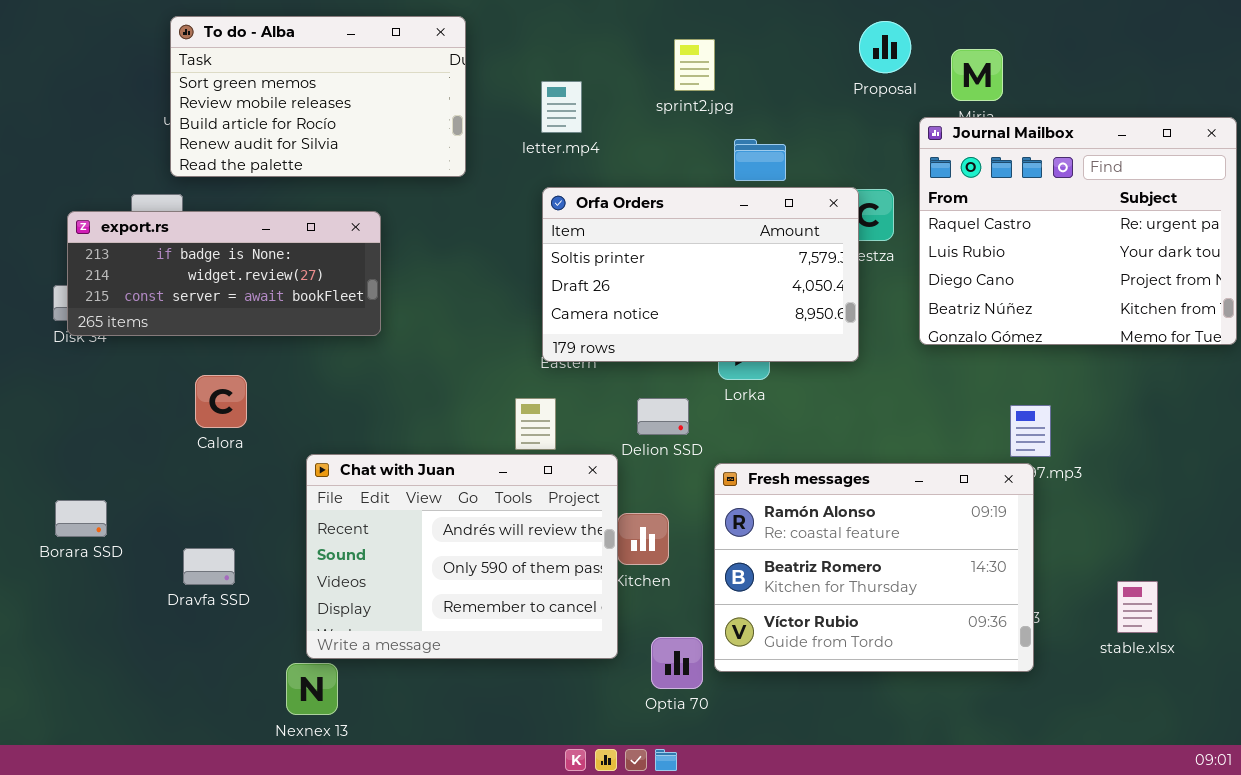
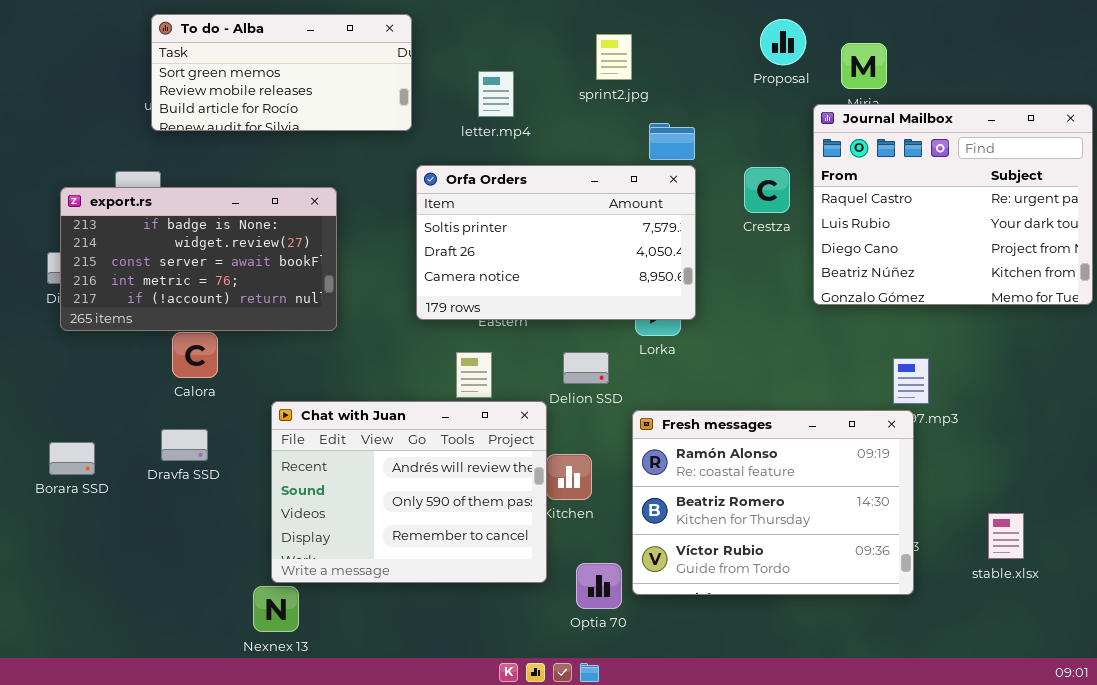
To do - Alba: [170,16,466,177] -> [151,14,412,131], resized
Orfa Orders: [542,187,859,362] -> [416,165,696,320], moved
export.rs: [67,211,381,336] -> [60,187,337,331], resized
Dravfa SSD: [183,548,235,585] -> [161,429,208,461], moved

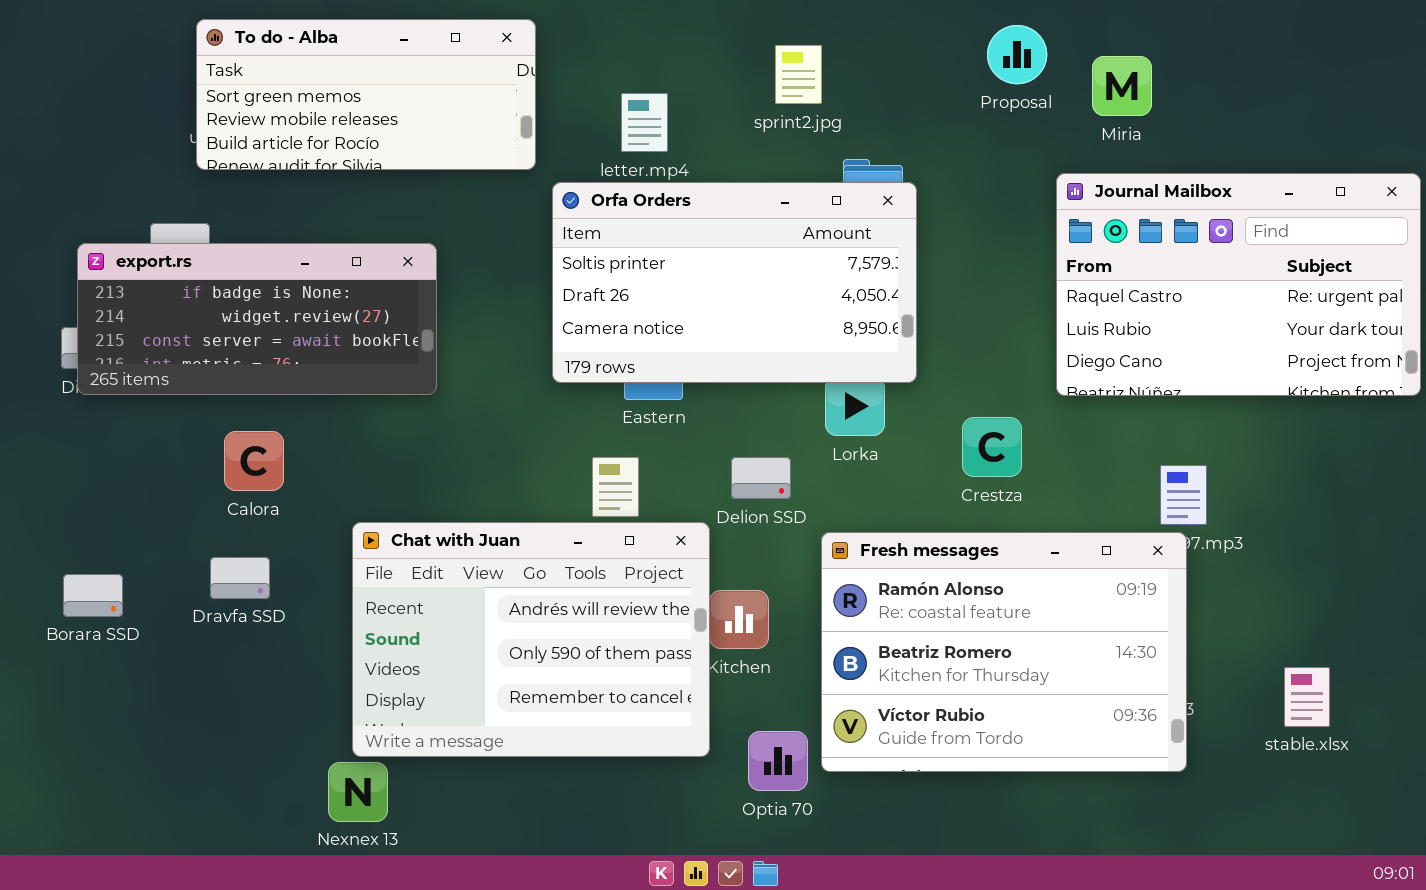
Journal Mailbox: [813,104,1093,305] -> [1056,173,1421,396], resized
Orfa Orders: [416,165,696,320] -> [552,182,917,383], moved
Crestza: [744,167,790,213] -> [962,417,1022,477], moved
export.rs: [60,187,337,331] -> [77,243,437,395], resized

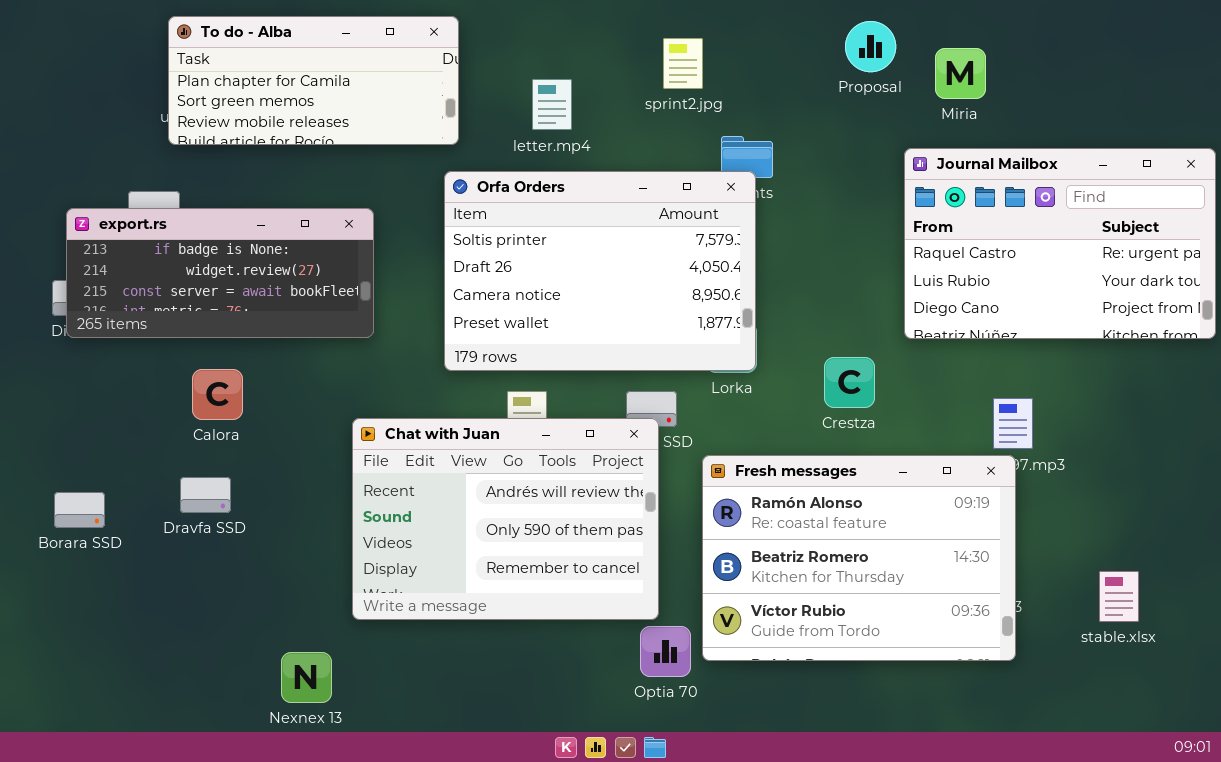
To do - Alba: [196,19,536,170] -> [168,16,459,145], scrolled up 1 row
Orfa Orders: [552,182,917,383] -> [444,171,756,371], moved, resized
Chat with Juan: [352,522,710,757] -> [352,418,659,620], moved

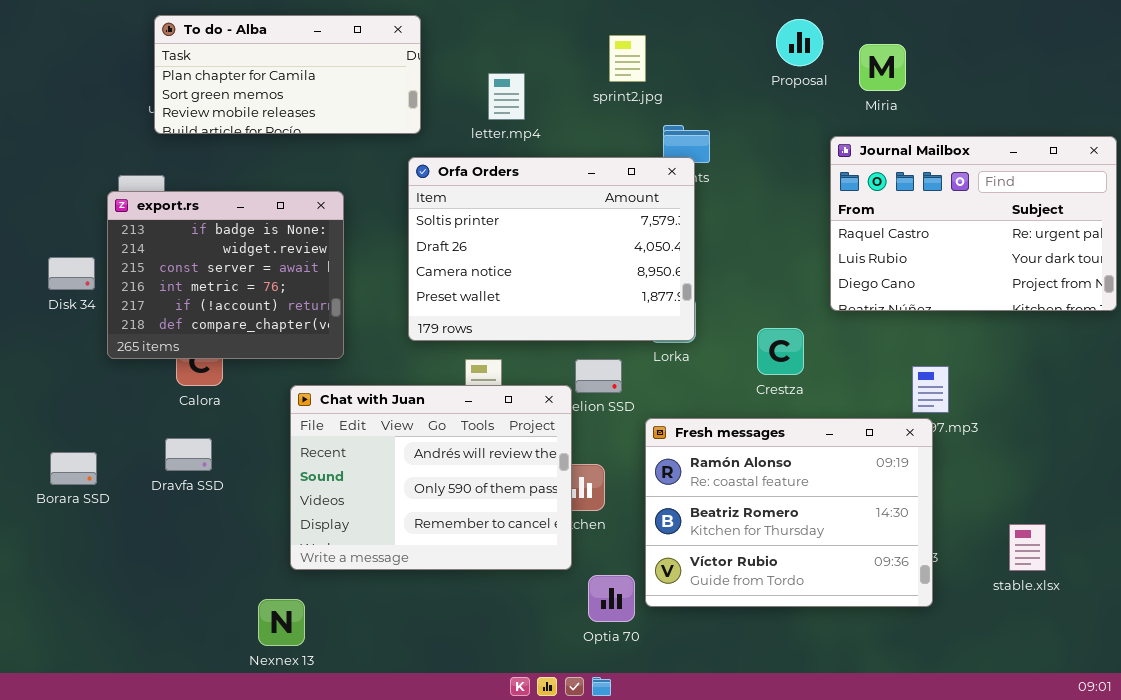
export.rs: [66,208,374,338] -> [107,191,344,359], resized
Chat with Juan: [352,418,659,620] -> [290,385,572,570], moved

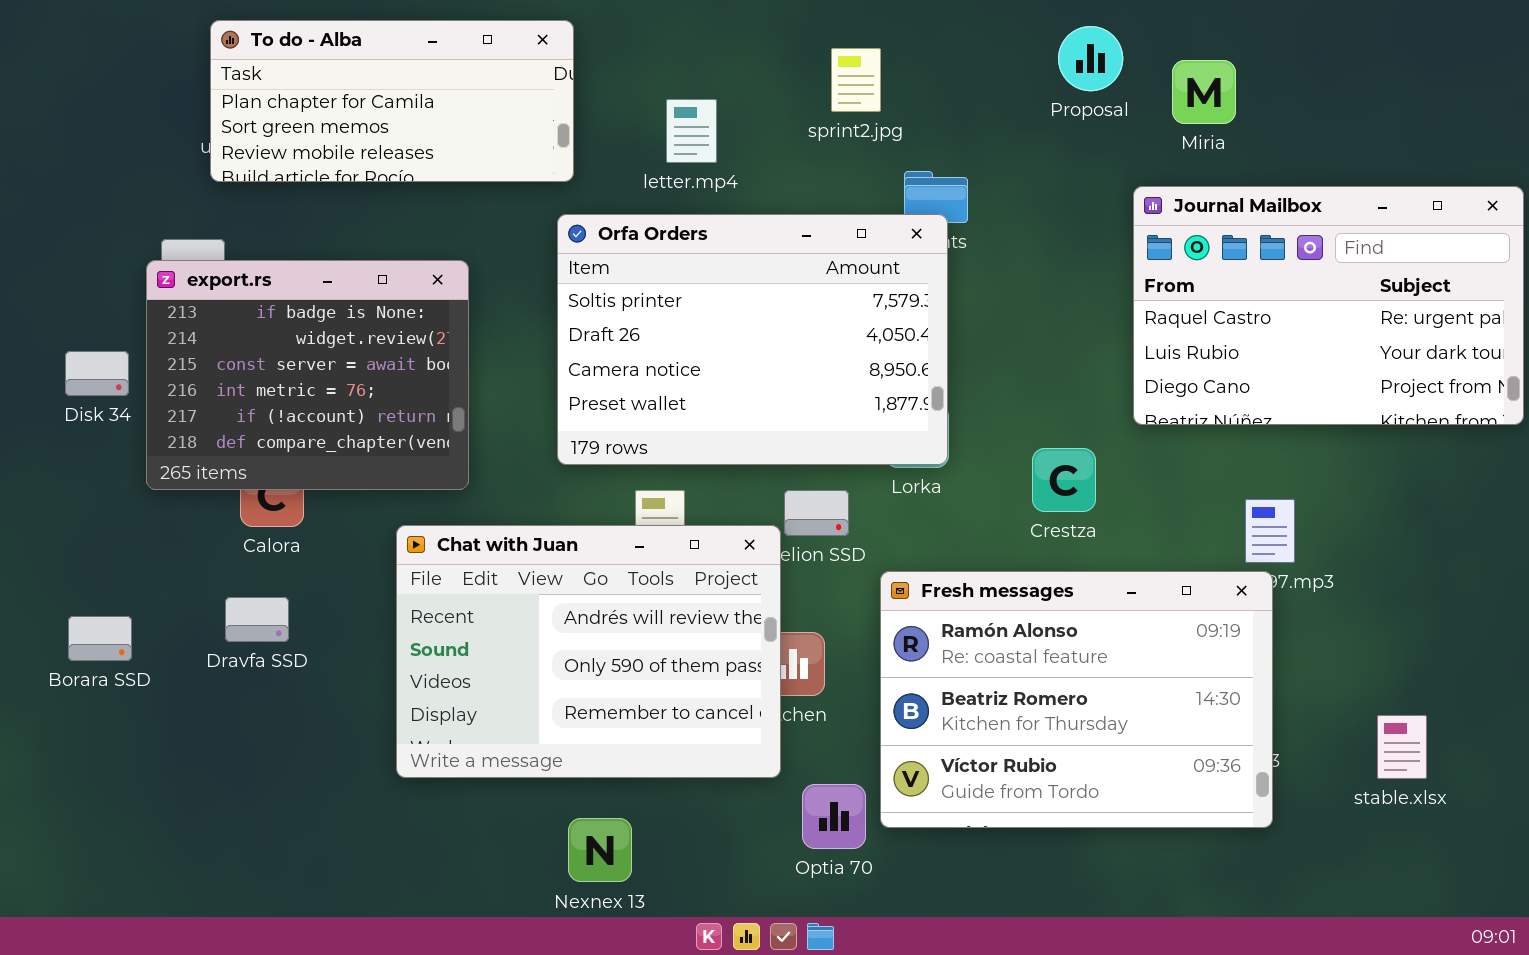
Nexnex 13: [258,599,305,646] -> [568,818,632,882], moved

